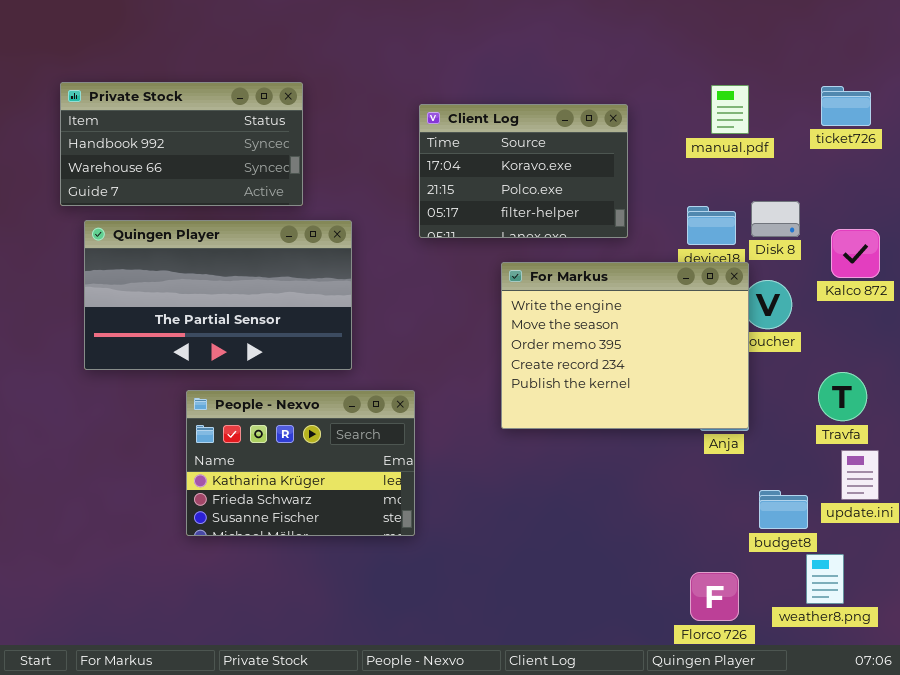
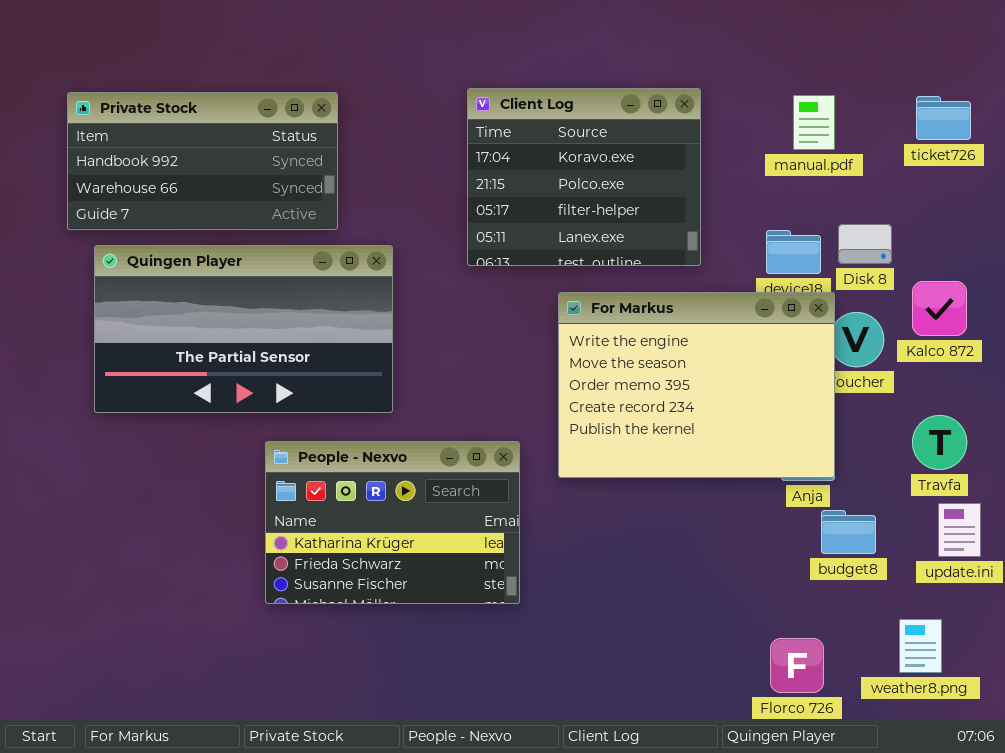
Client Log: [419,104,628,238] -> [467,88,701,266], resized
Kalco 872: [831,229,880,278] -> [912,281,967,336], moved
People - Nexvo: [186,390,415,536] -> [265,441,520,604], moved
budget8: [759,490,808,529] -> [821,510,876,554], moved

